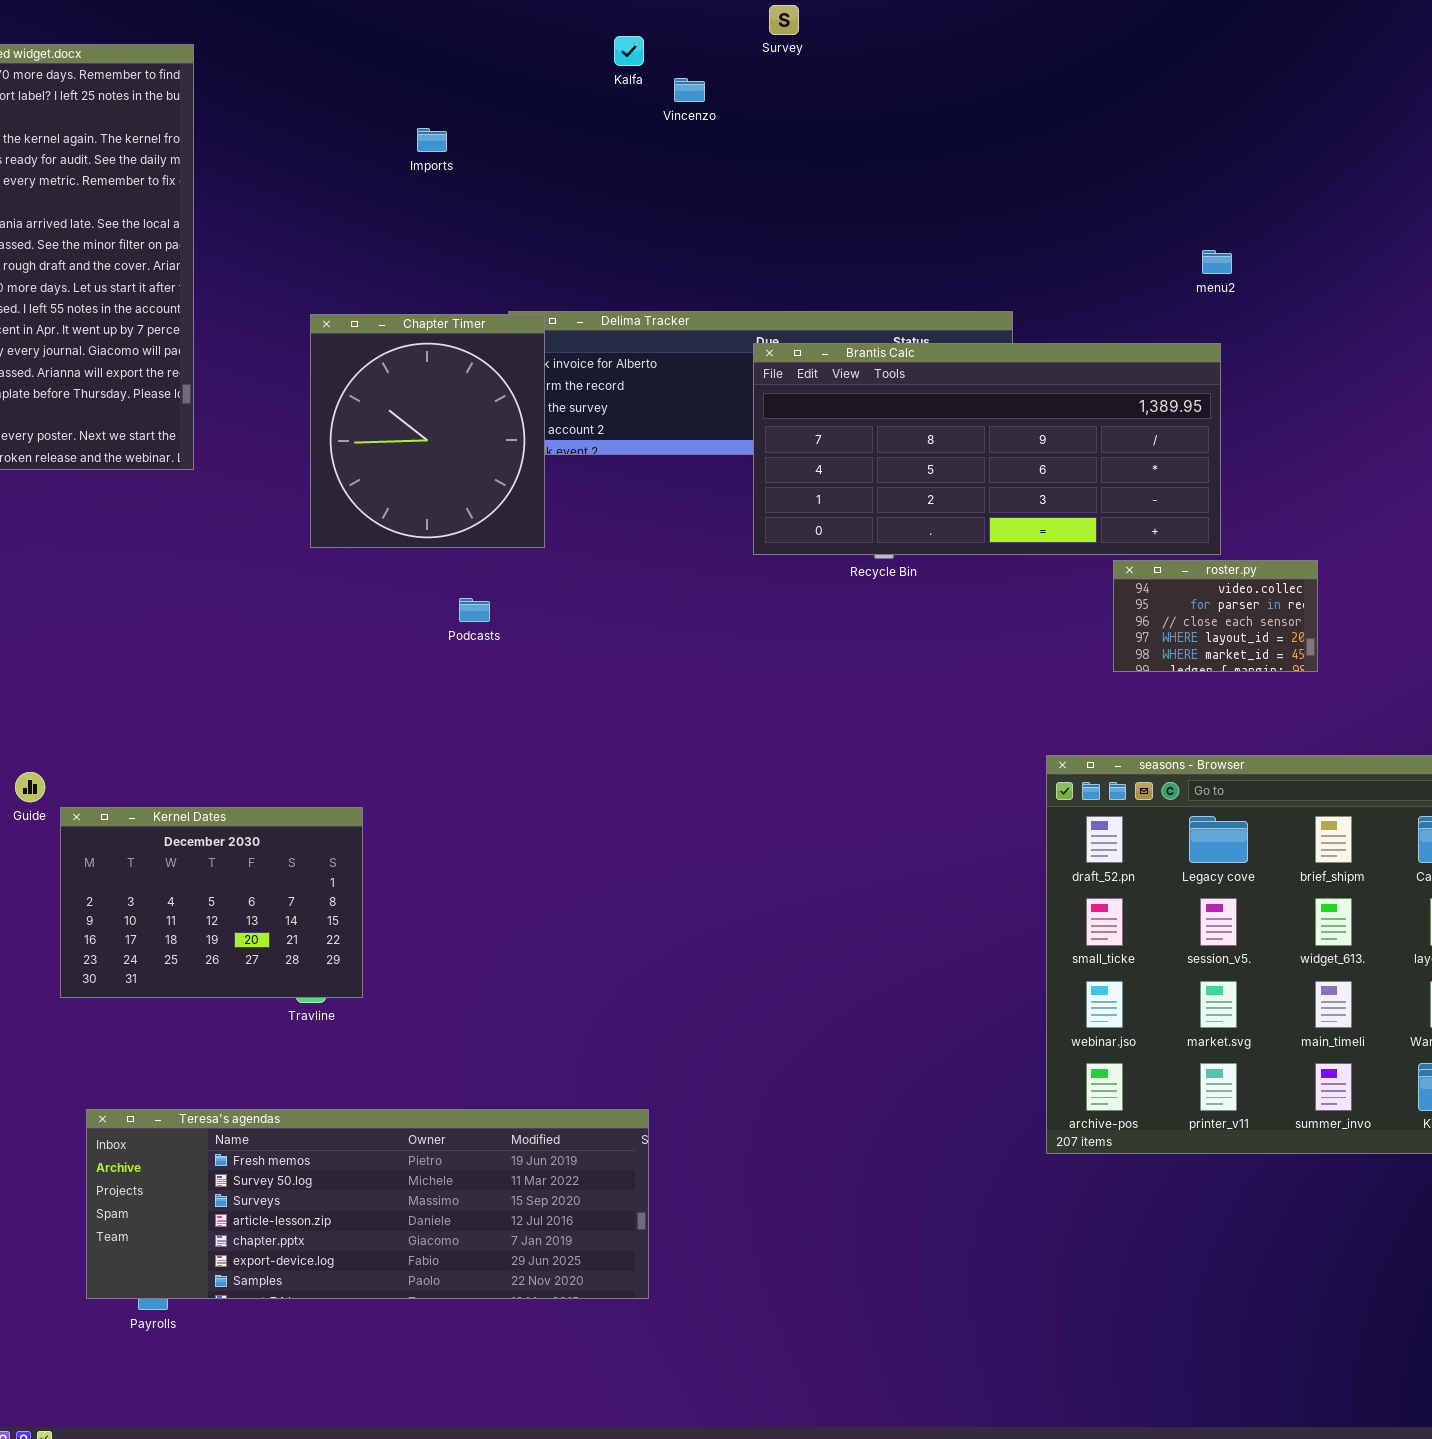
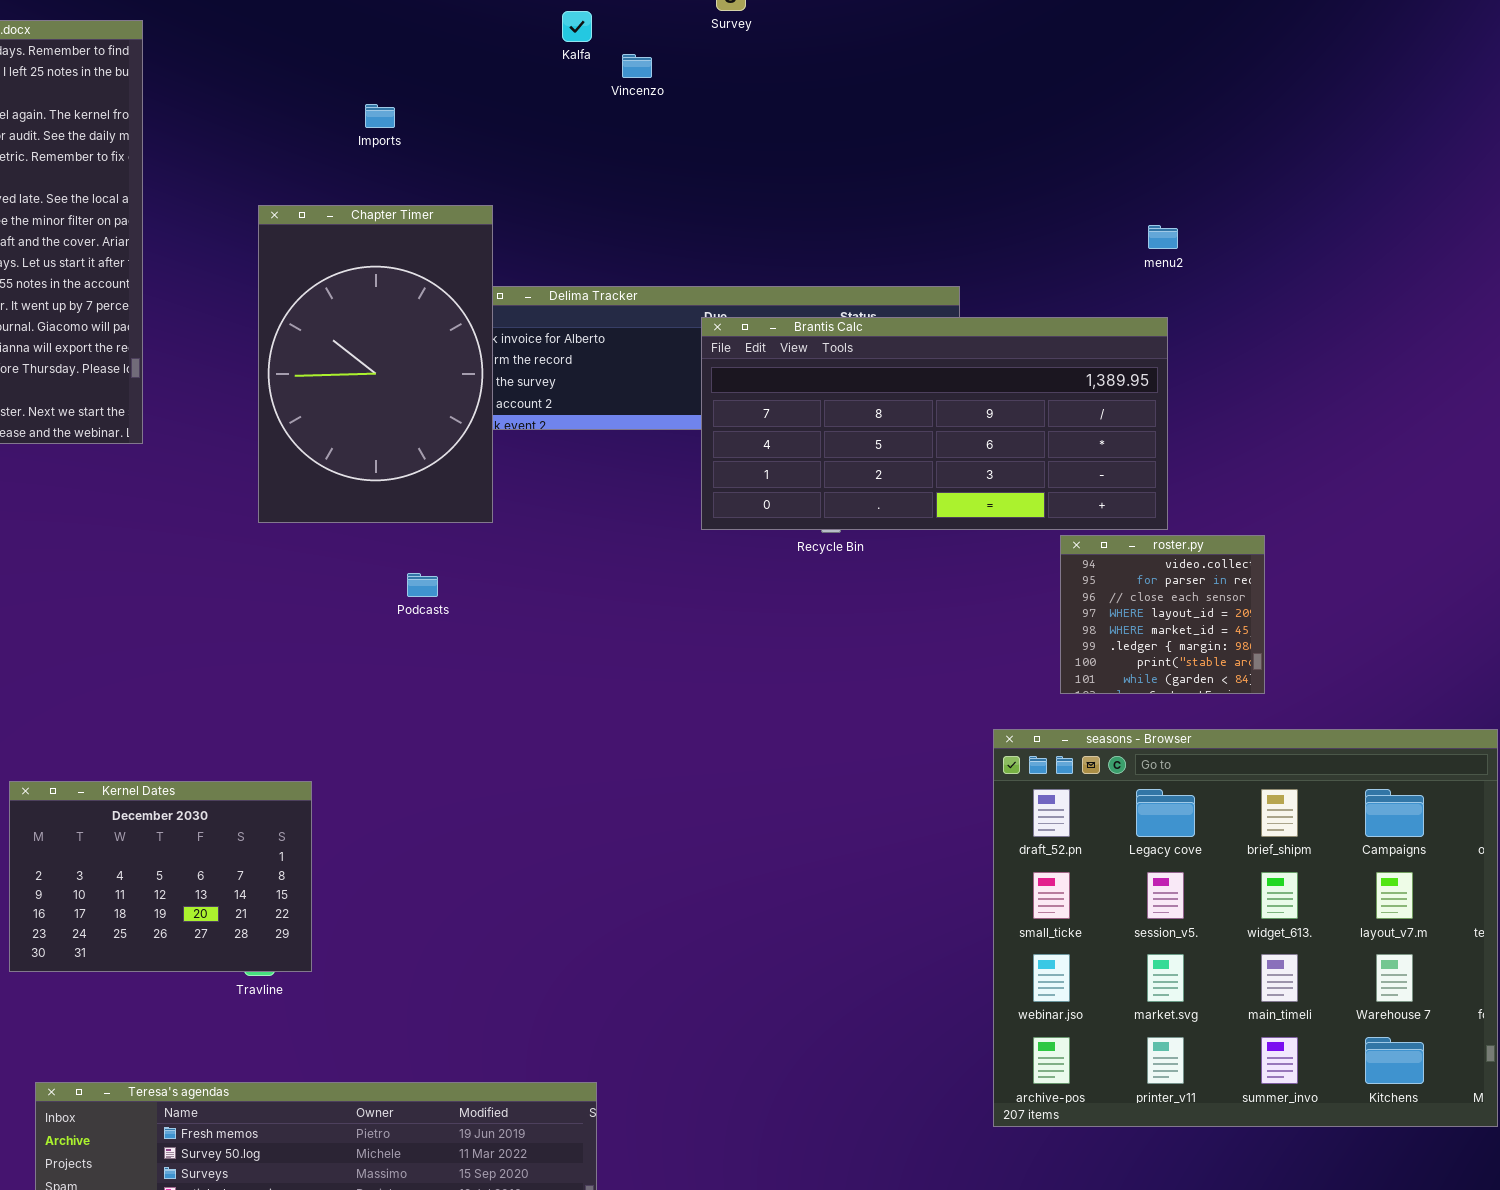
Chapter Timer: [310,314,545,548] -> [258,205,493,523], resized
roster.py: [1113,560,1318,672] -> [1060,535,1265,694], resized

